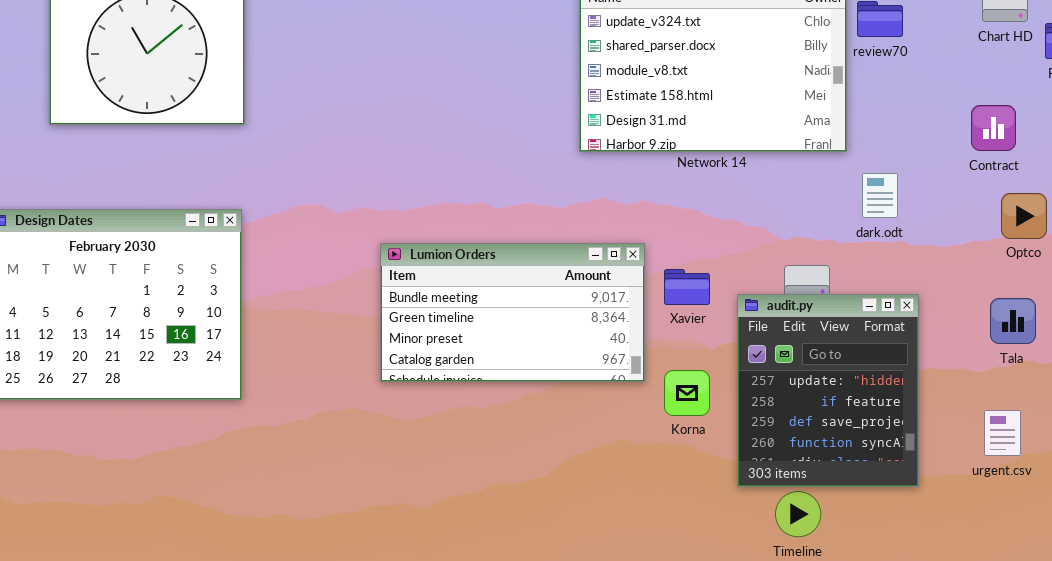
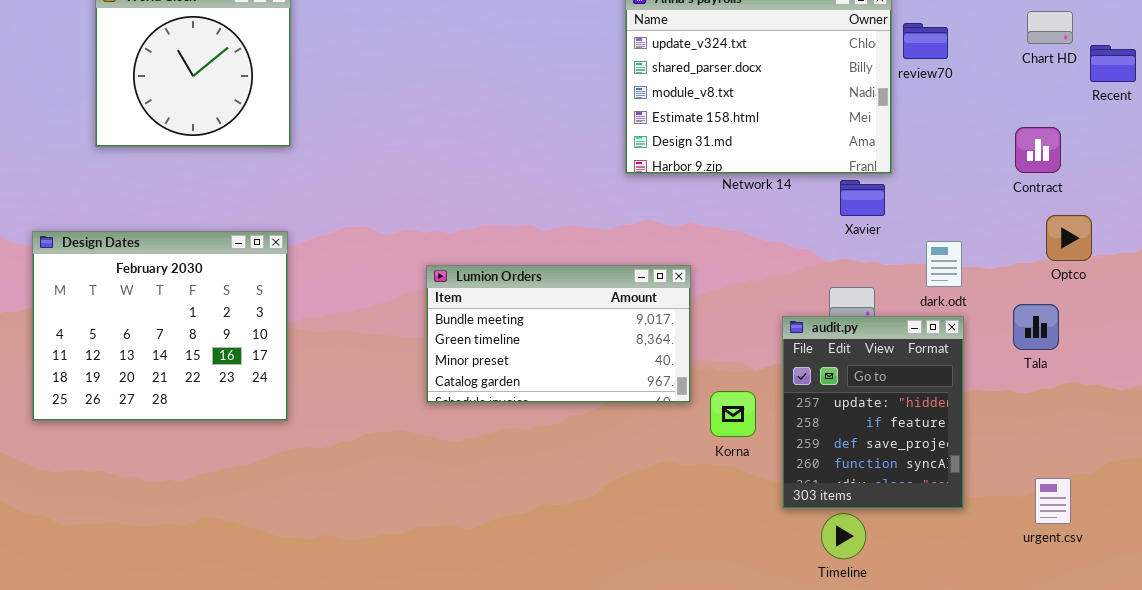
dark.odt: [862,173,898,218] -> [926,241,962,287], moved
Xavier: [664,269,710,305] -> [840,180,885,216], moved
Tala: [990,298,1036,344] -> [1013,304,1059,350], moved
urgent.csv: [984,410,1021,456] -> [1035,478,1071,524], moved

